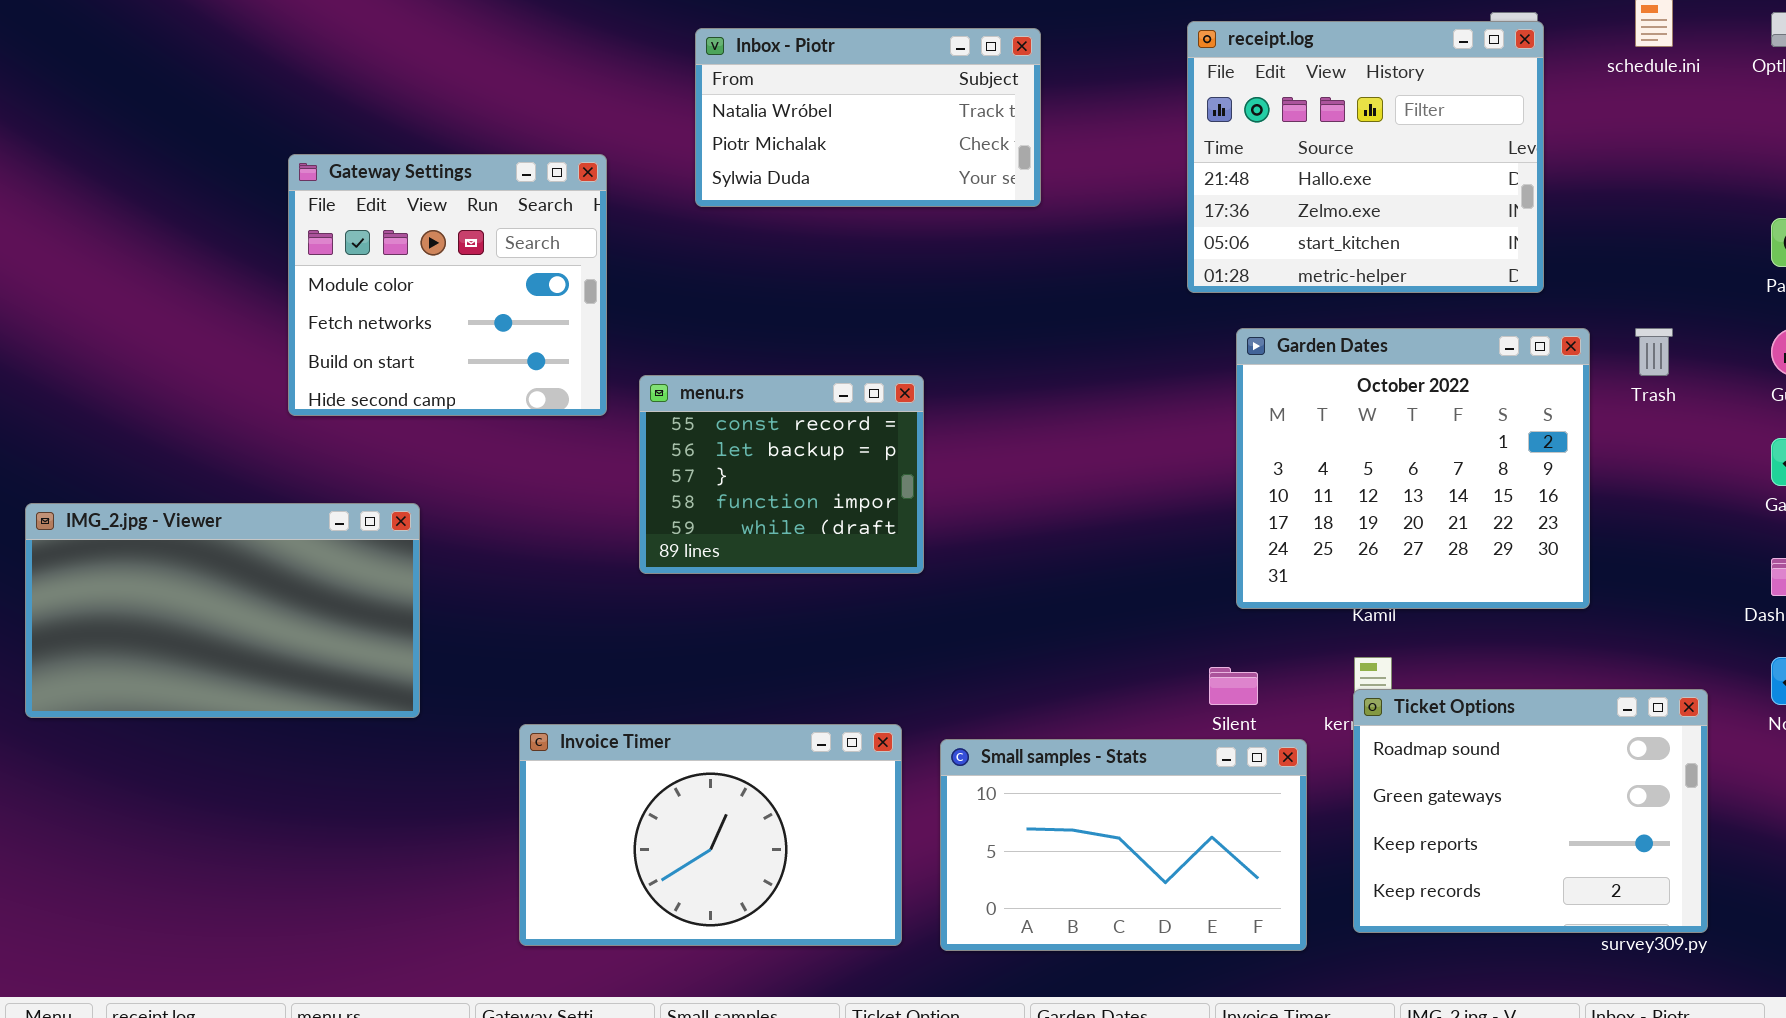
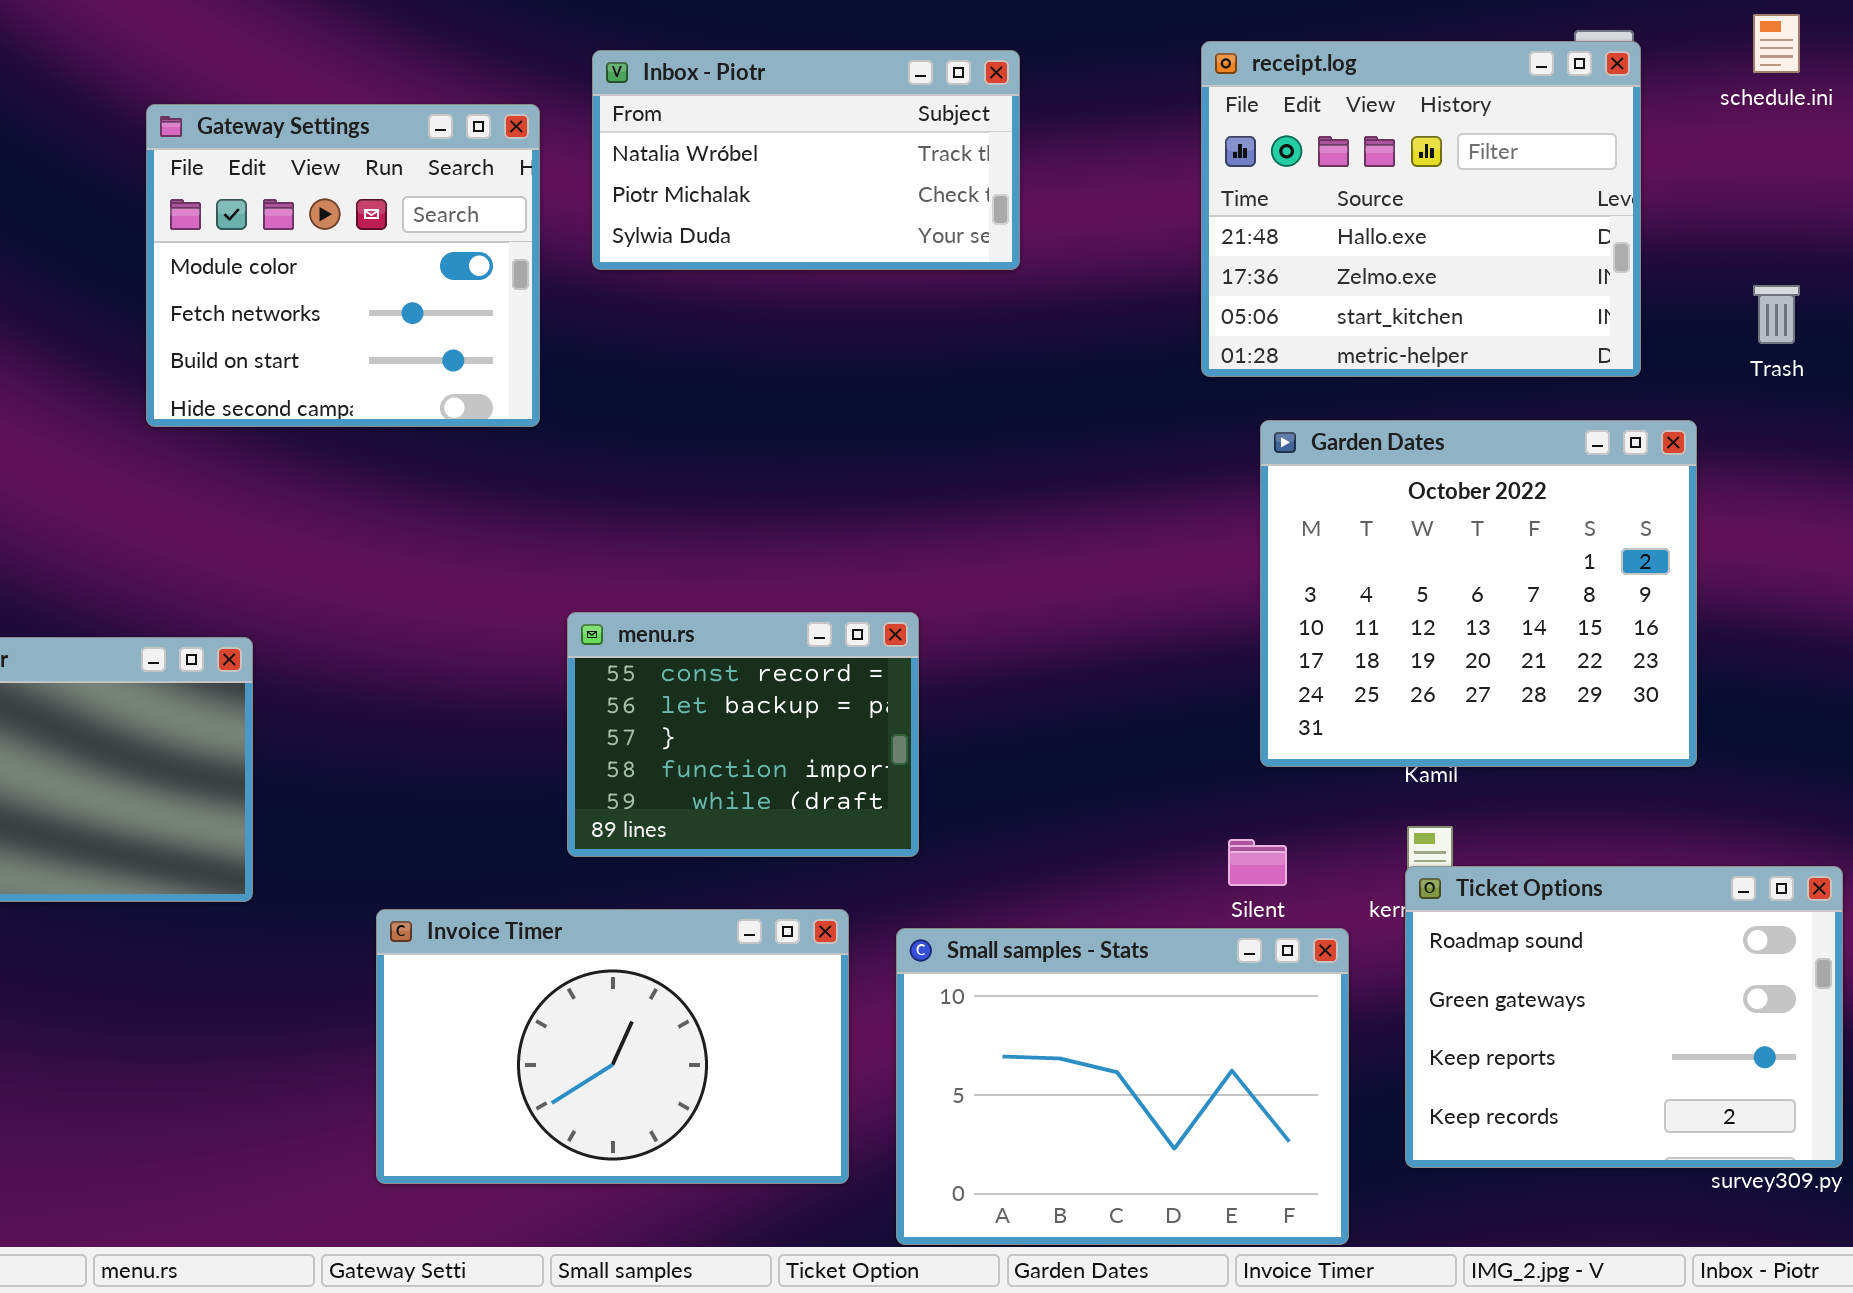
Gateway Settings: [288,154,607,416] -> [146,104,540,427], moved
Trash: [1635,328,1673,376] -> [1753,285,1800,344], moved
menu.rs: [639,375,924,574] -> [567,612,919,857], moved
Small samples - Stats: [940,739,1307,951] -> [896,928,1349,1245], resized

